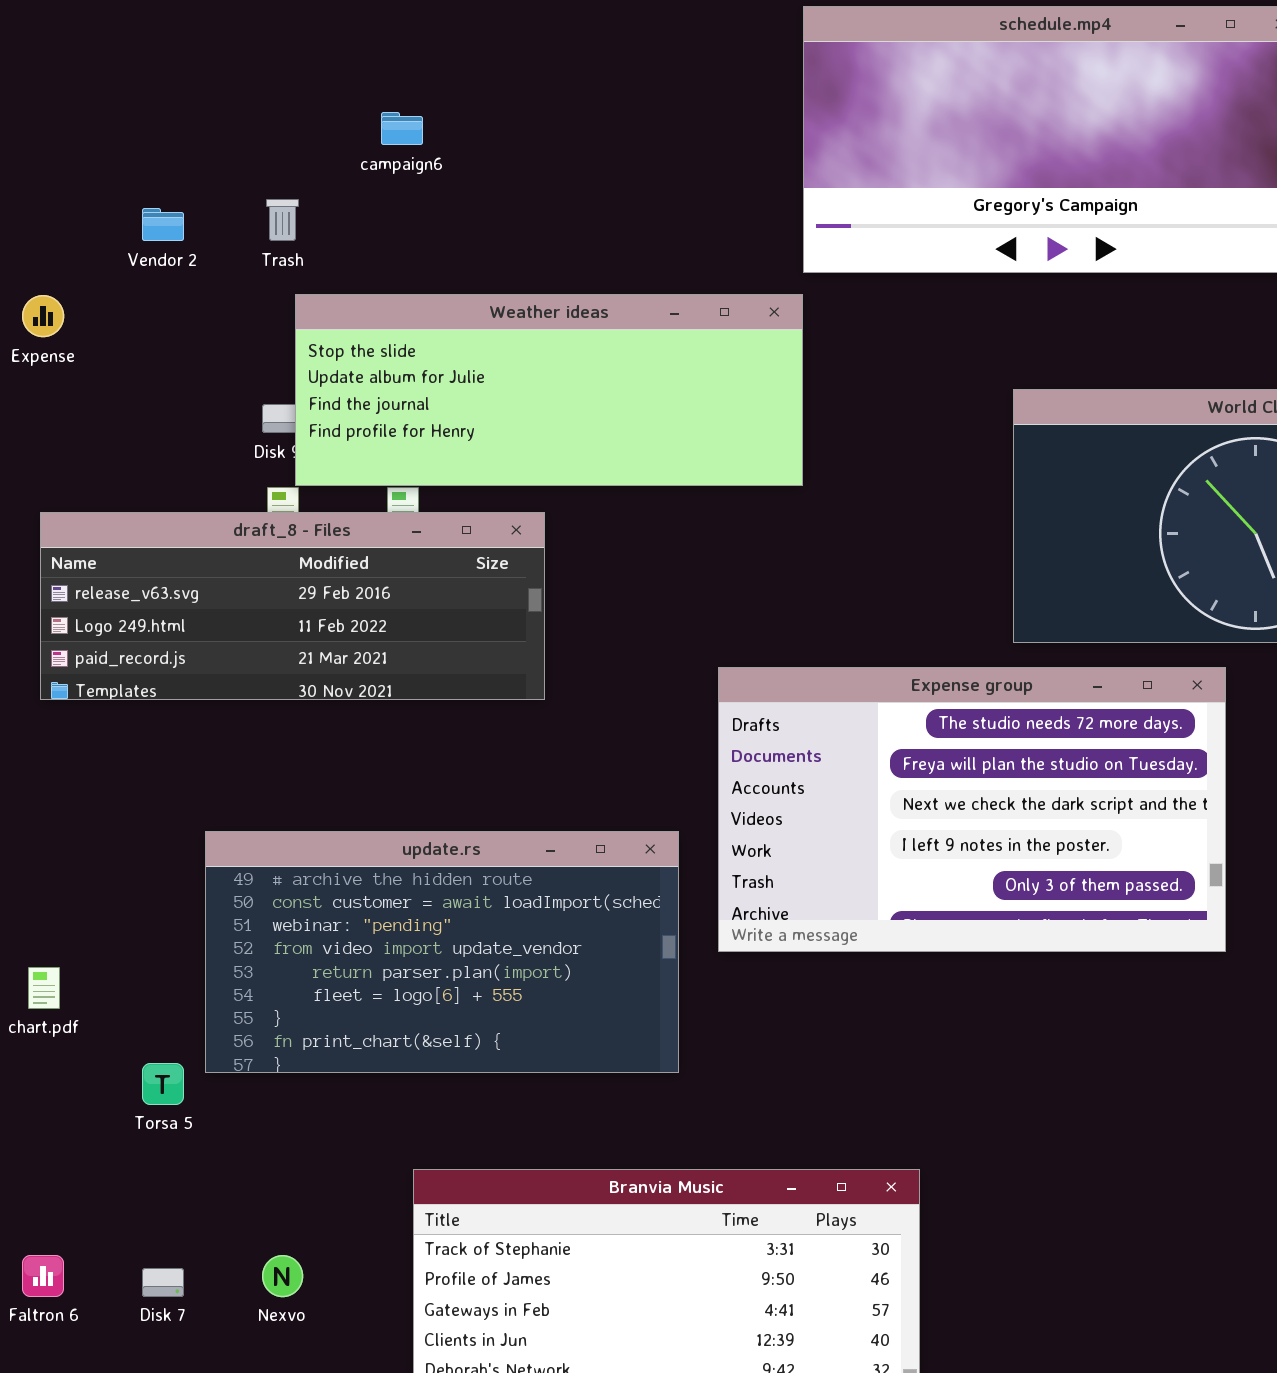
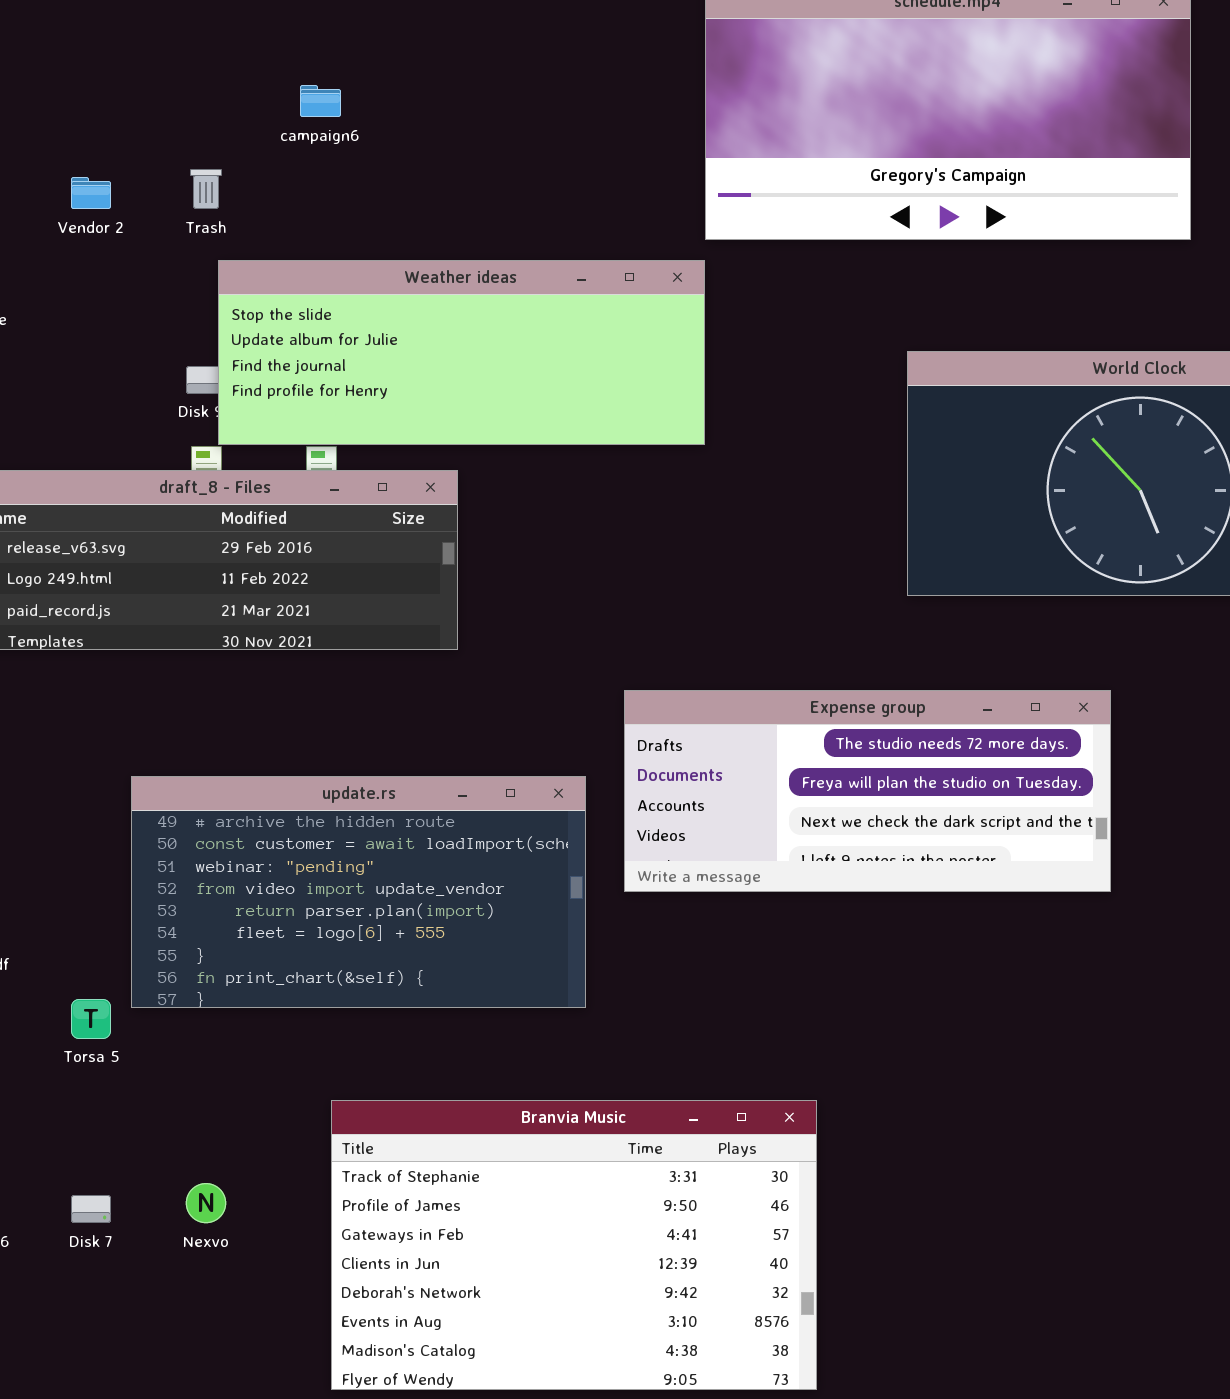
Expense group: [718,667,1226,952] -> [624,690,1111,892], resized

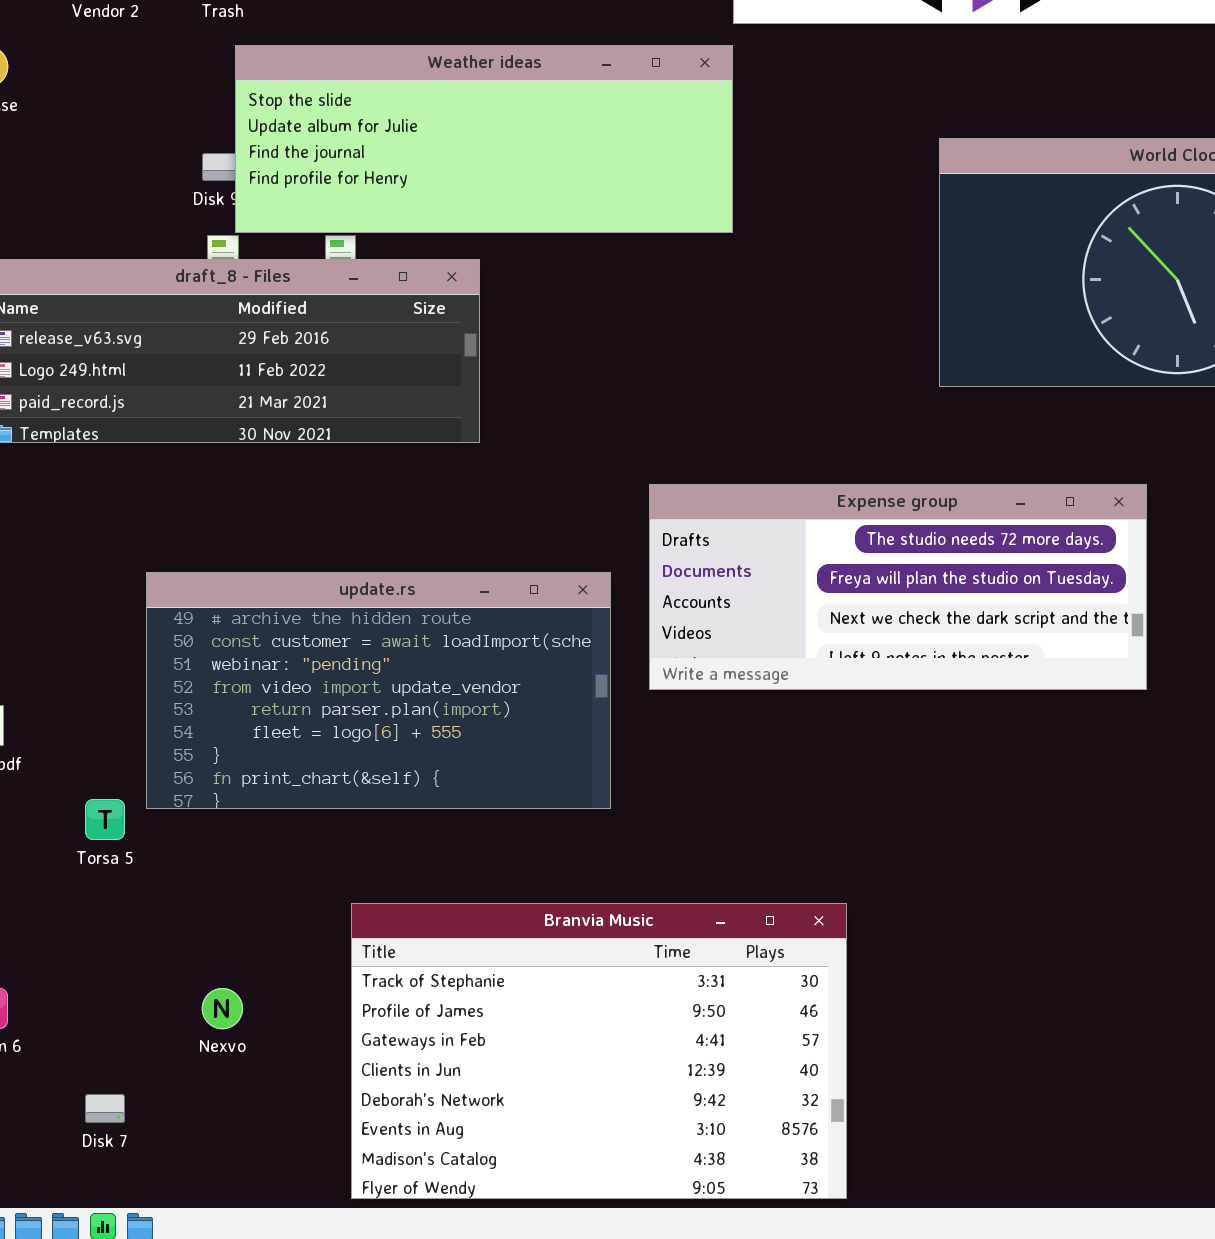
Disk 7: [71,1195,111,1223] -> [85,1094,125,1123], moved

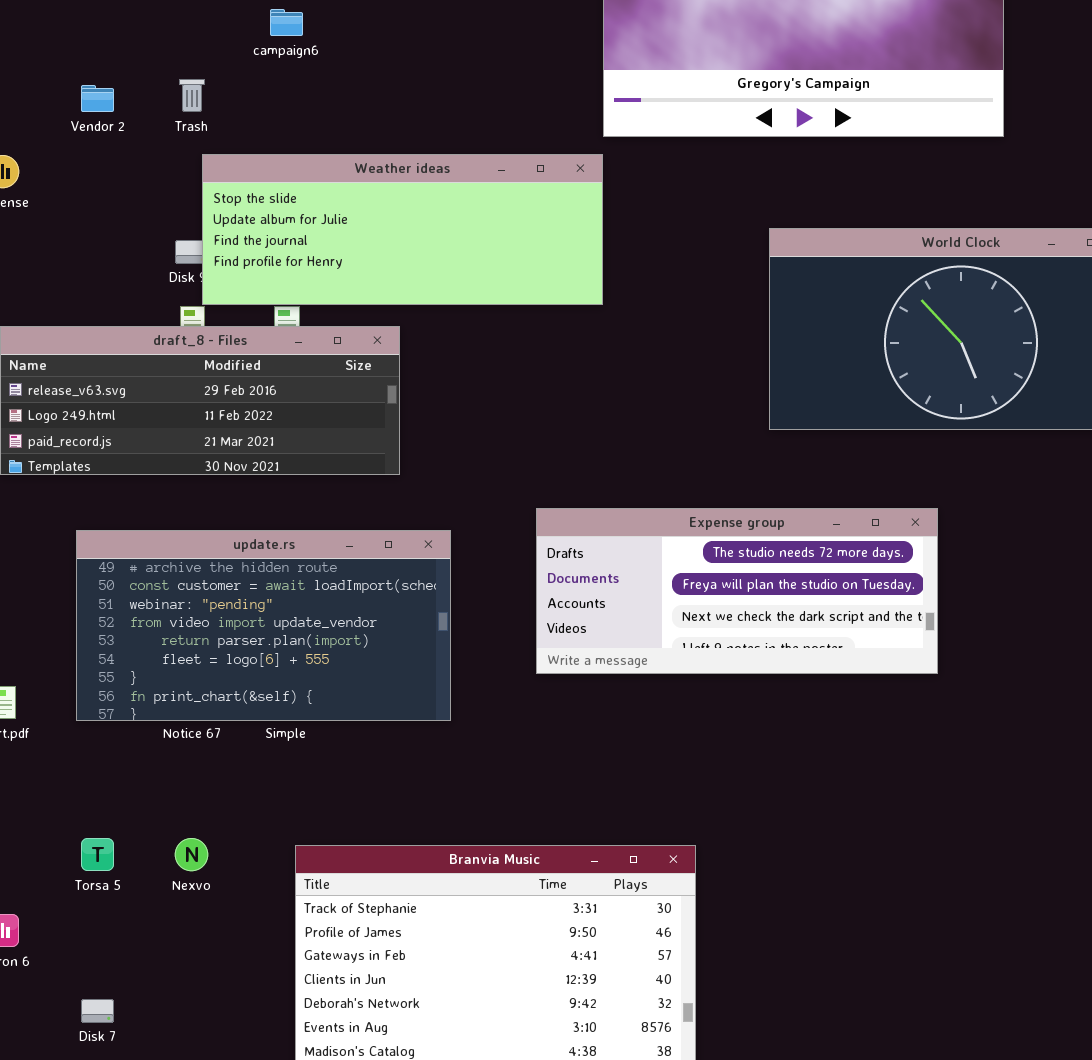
update.rs: [146,572,611,809] -> [76,530,451,721], moved
Torsa 5: [85,799,125,840] -> [81,838,114,871], moved
Nexvo: [202,988,243,1029] -> [175,838,208,871], moved

